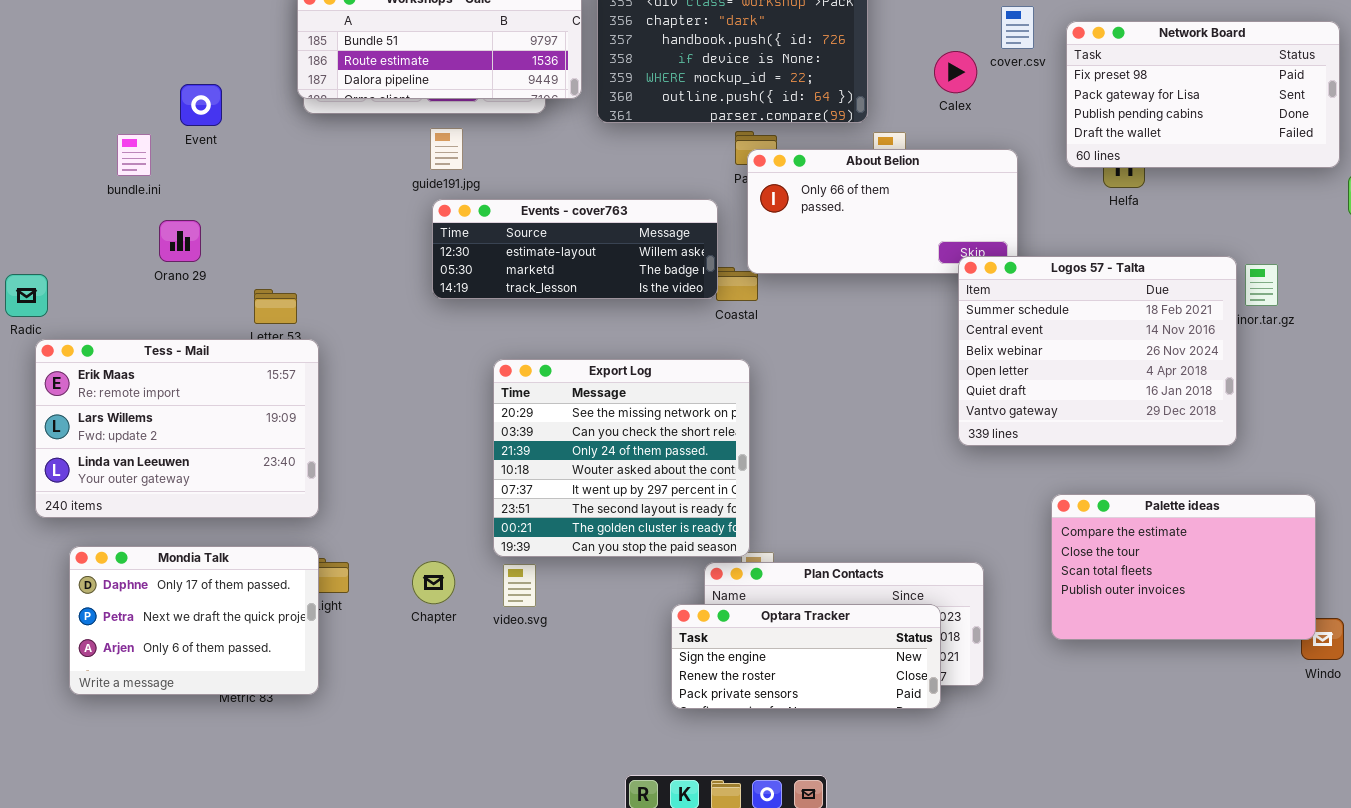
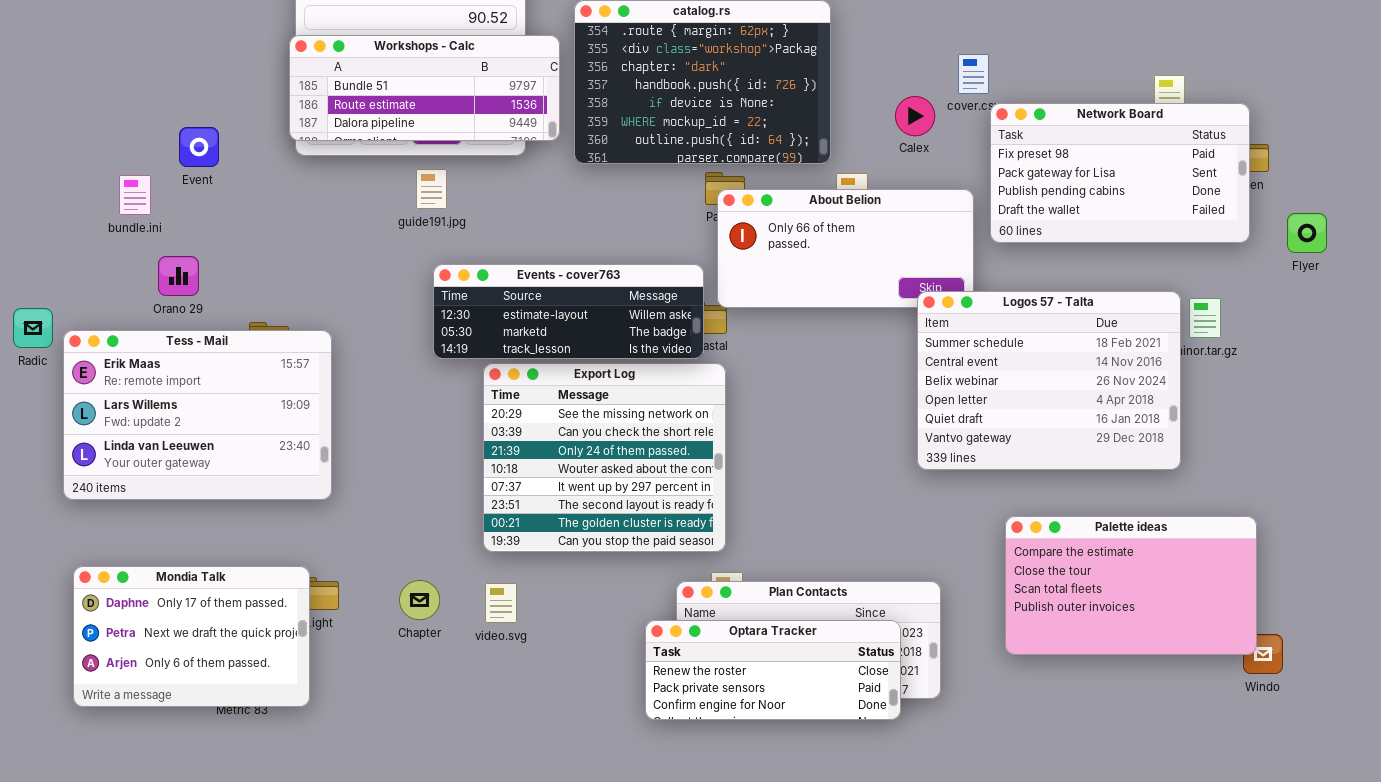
Network Board: [1066,21,1340,168] -> [990,103,1250,243], moved
Events - cover763: [432,199,718,299] -> [433,264,704,359], moved
Tess - Mail: [35,339,319,518] -> [63,330,332,500], moved
Export Log: [493,359,750,557] -> [483,363,726,552], moved
Optara Tracker: [671,604,941,709] -> [645,620,901,720], scrolled down 1 row

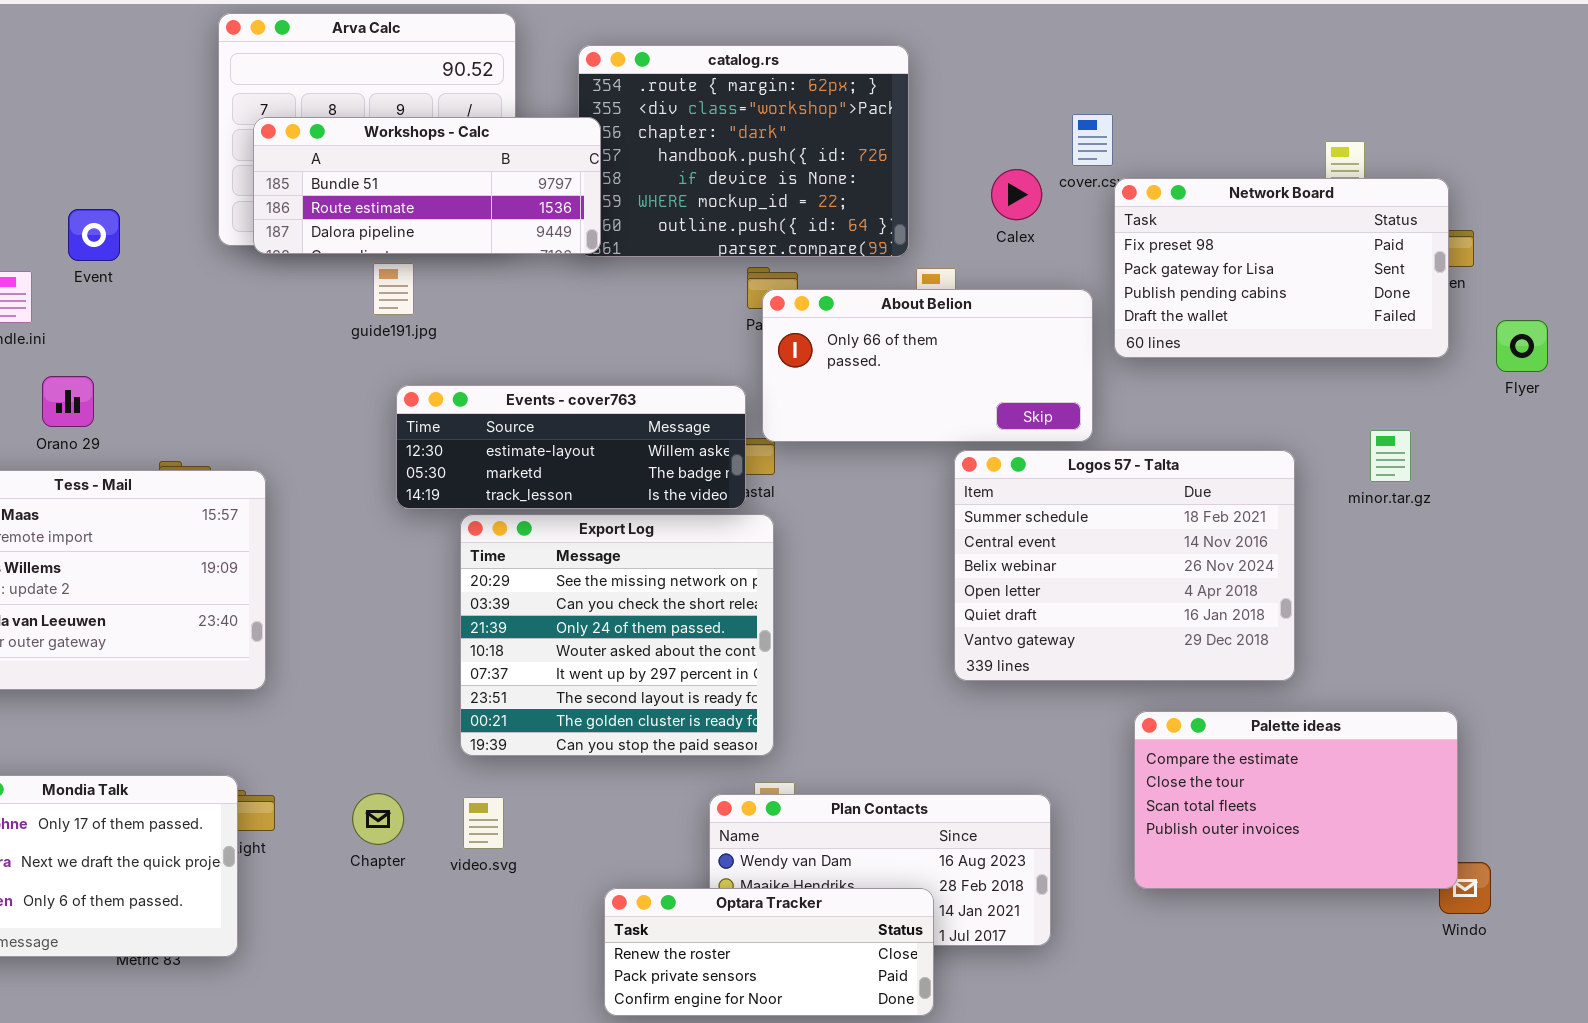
Workshops - Calc: [289,35,560,141] -> [253,117,601,254], moved
Logos 57 - Talta: [917,291,1181,470] -> [954,450,1295,681], moved
Optara Tracker: [645,620,901,720] -> [604,888,934,1016], moved

